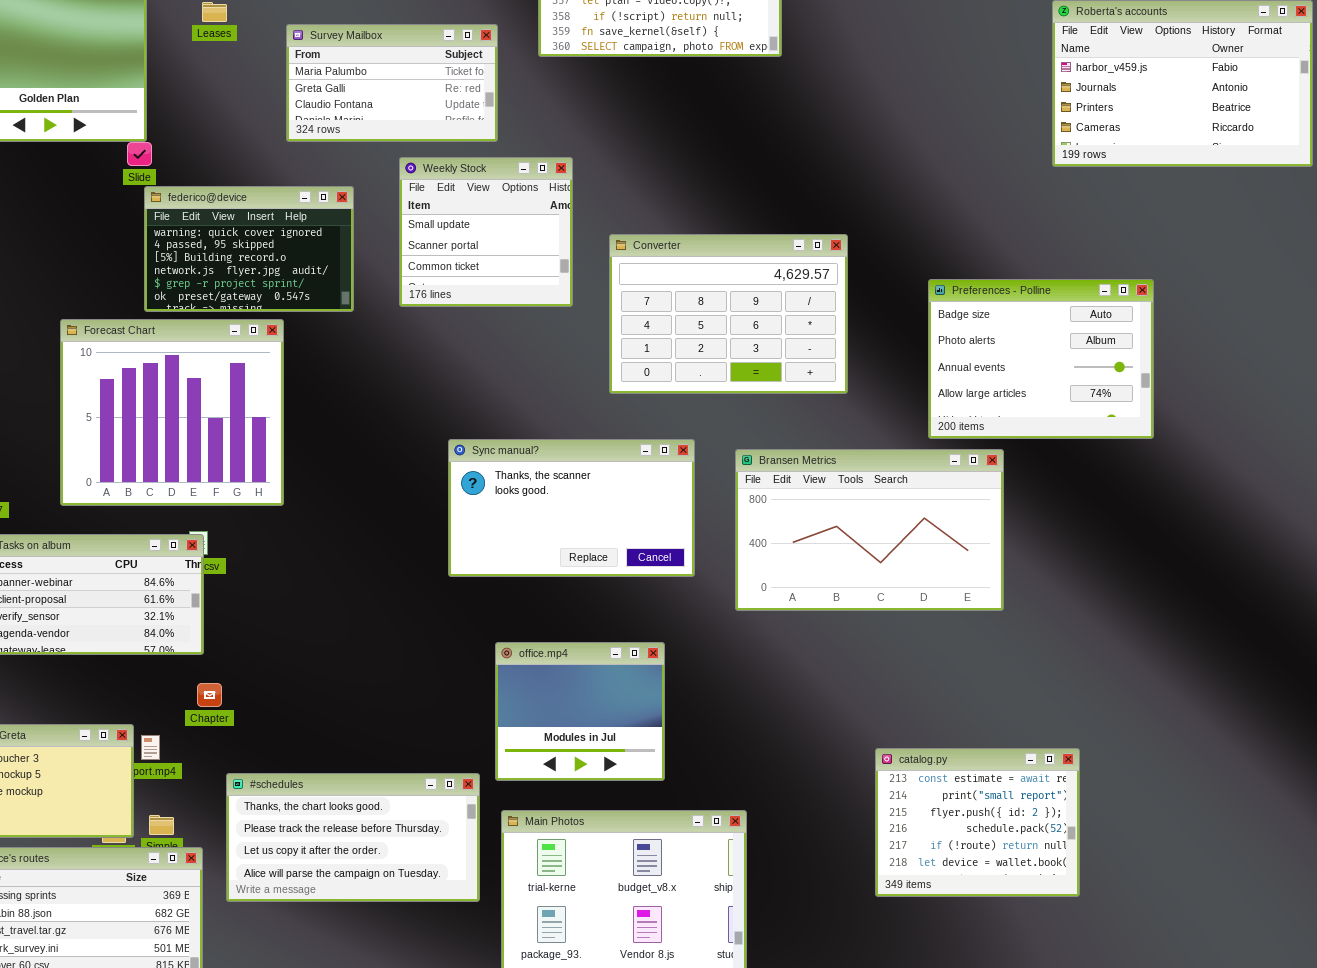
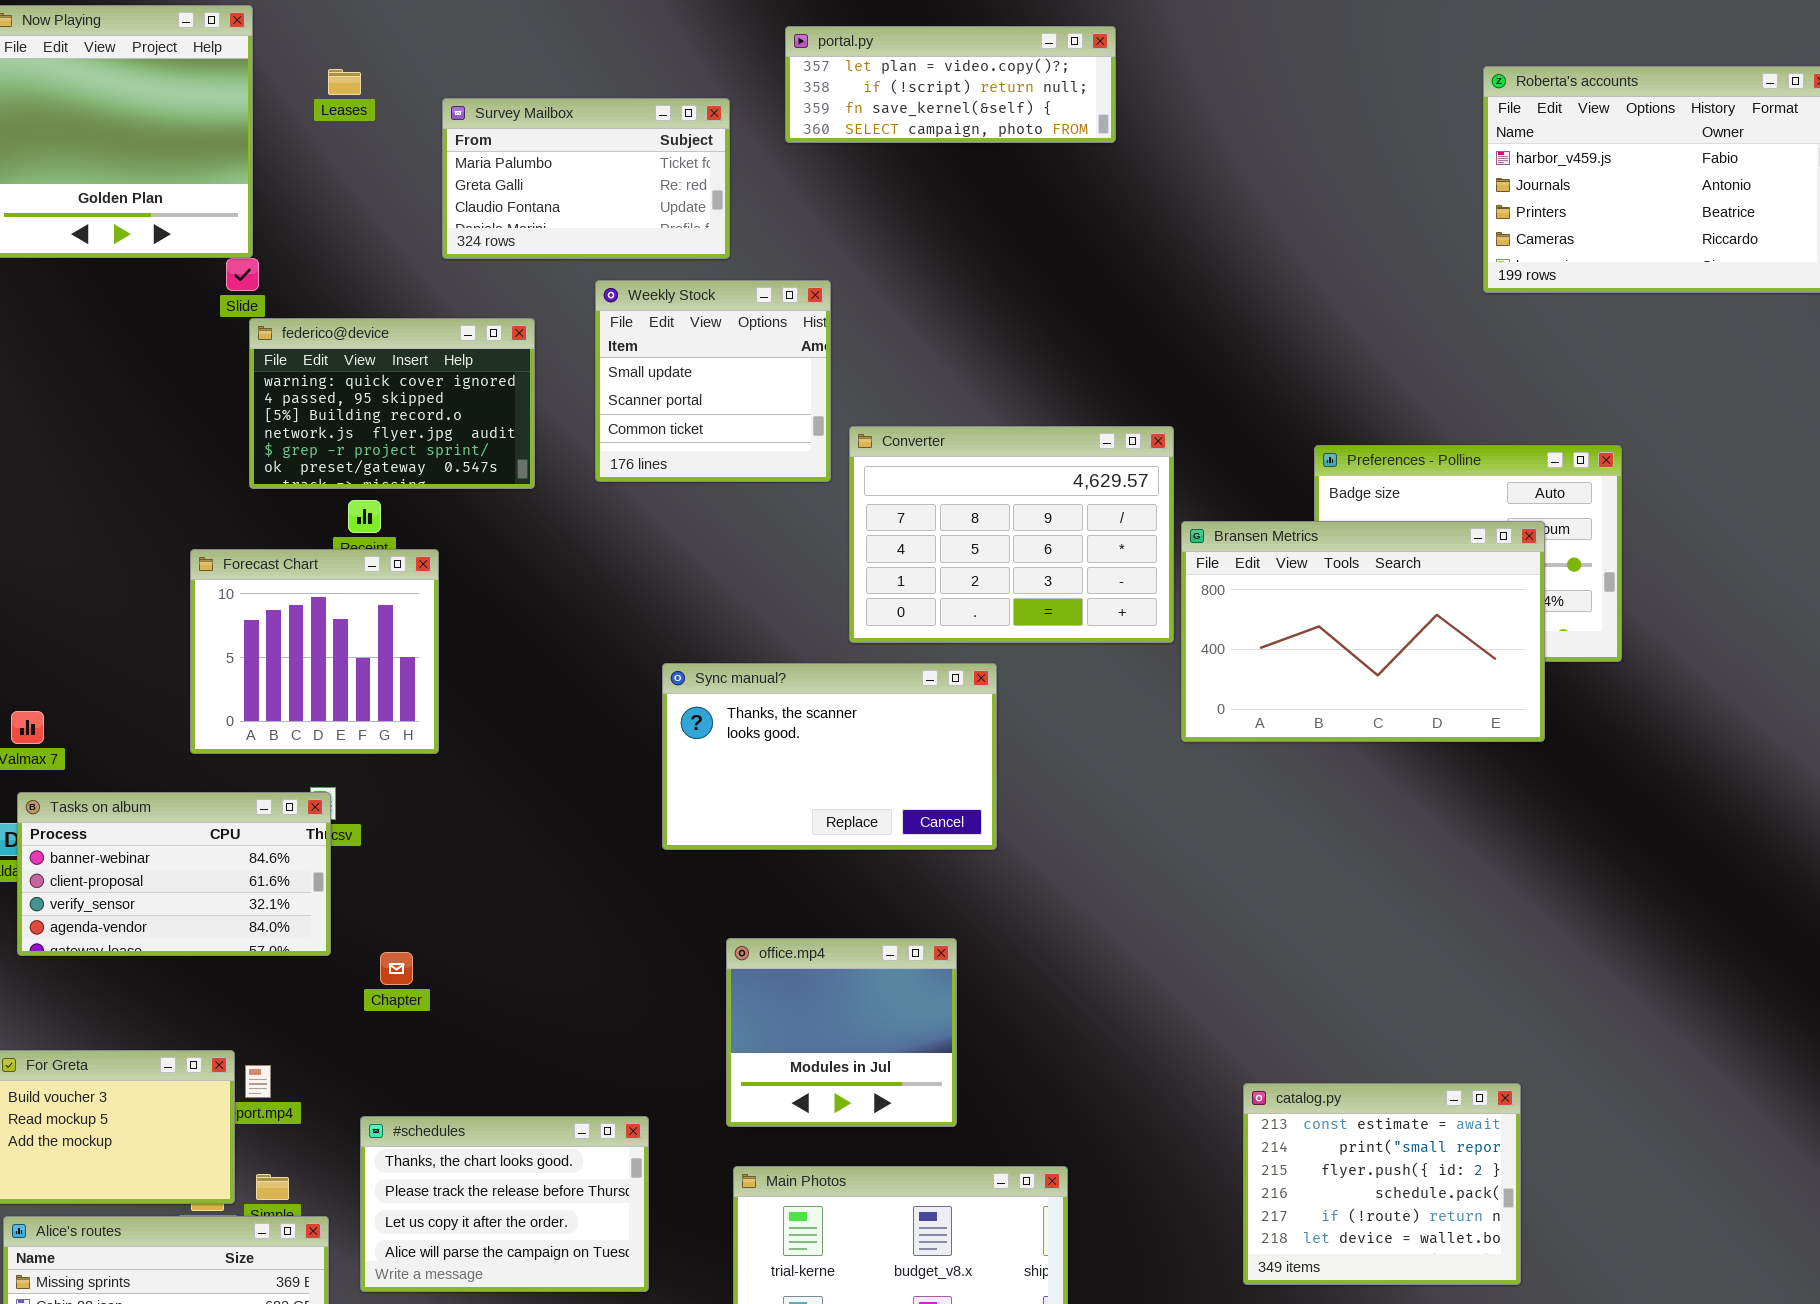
Converter: [609,234,848,394] -> [849,426,1174,643], moved
Forecast Chart: [60,319,284,506] -> [190,549,439,754], resized
Bransen Metrics: [735,449,1004,611] -> [1181,521,1545,742], moved
Chapter: [197,683,222,707] -> [380,952,413,985], moved
#schedules: [226,773,480,902] -> [360,1116,649,1292], resized

